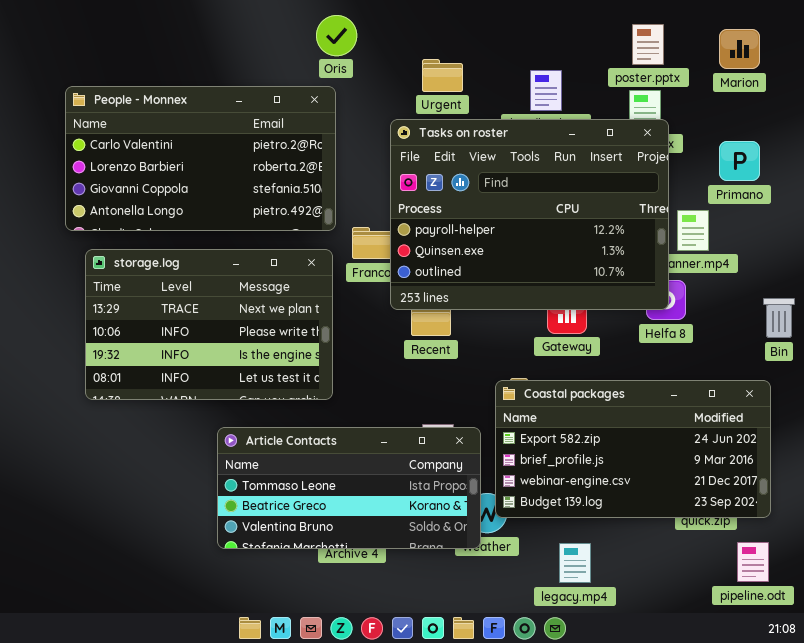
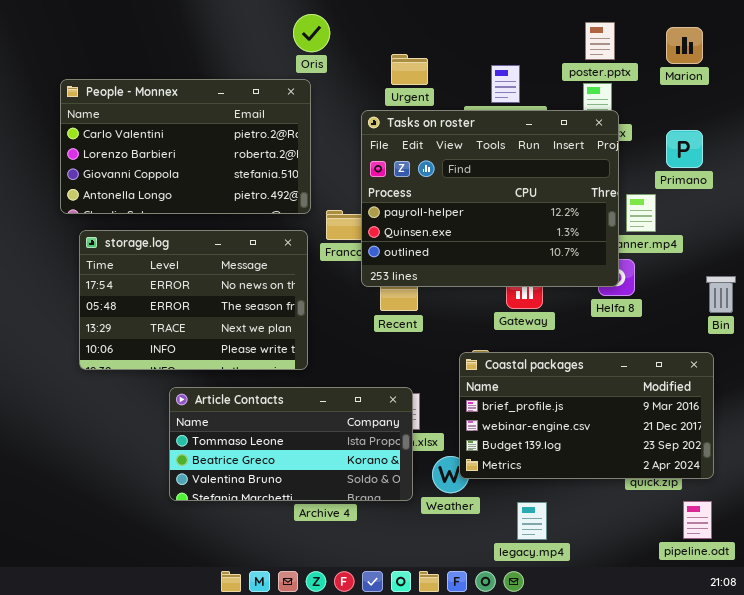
storage.log: [85,249,333,400] -> [79,230,308,370], scrolled up 2 rows
Coastal packages: [495,380,771,518] -> [459,352,714,479], scrolled down 1 row
Article Contacts: [217,427,481,549] -> [169,387,413,501], moved

